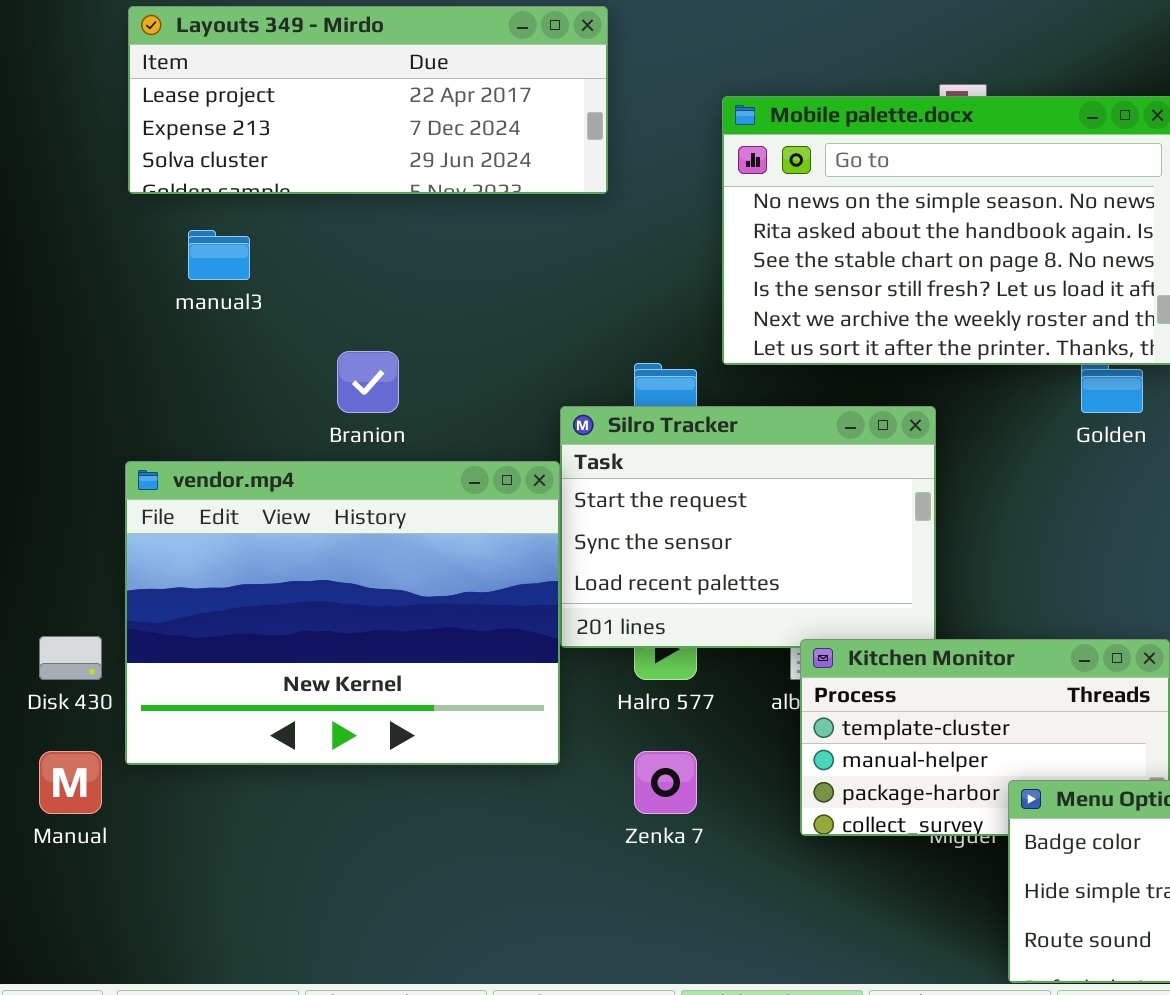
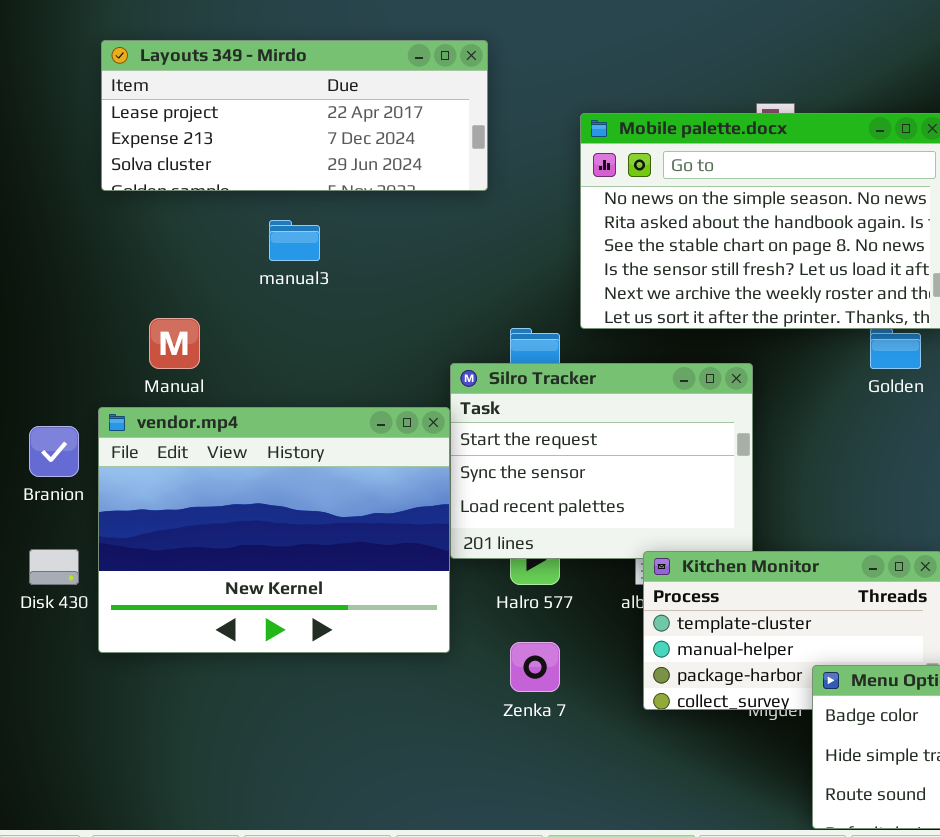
manual3: [188,230,250,280] -> [269,220,320,261], moved
Branion: [337,351,399,413] -> [29,426,79,477], moved
Manual: [39,751,102,814] -> [149,318,200,369], moved

